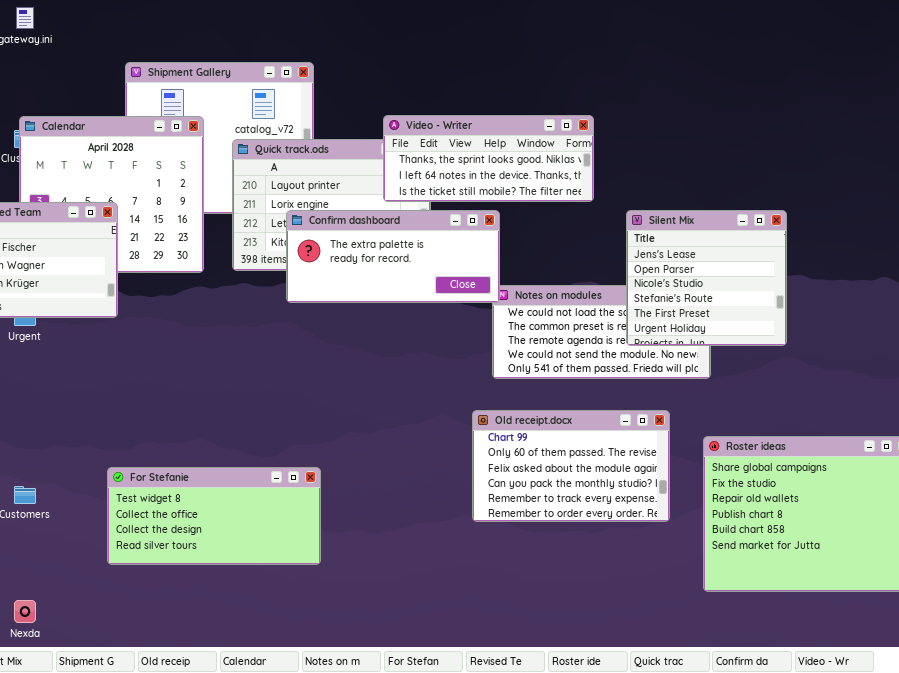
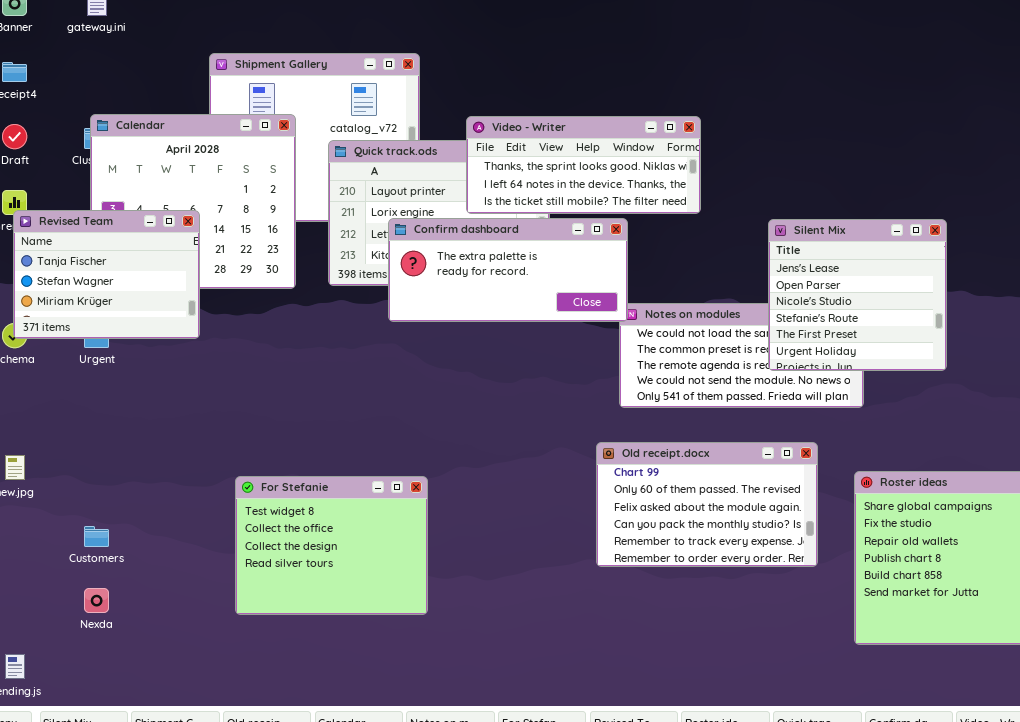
Video - Writer: [383,115,594,202] -> [466,116,701,214], moved
For Stefanie: [107,467,321,565] -> [235,476,428,615], resized
Nexda: [14,600,36,623] -> [84,588,109,613], moved

